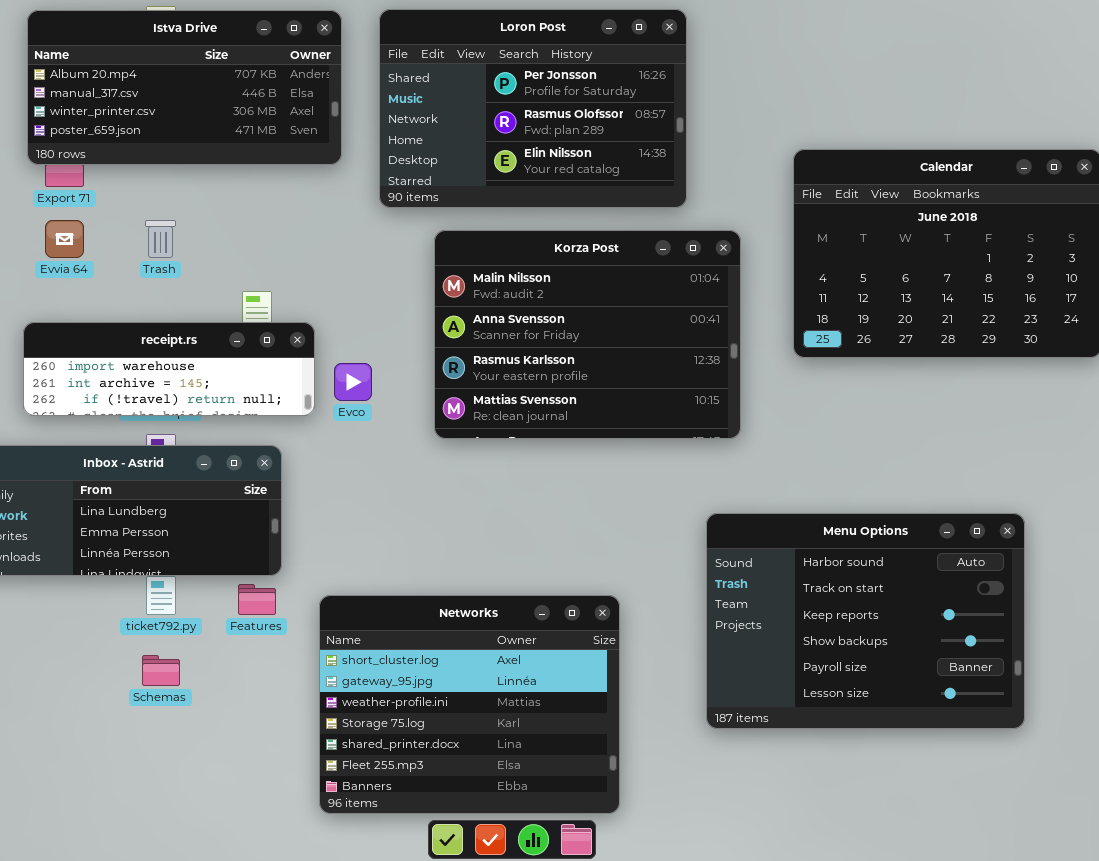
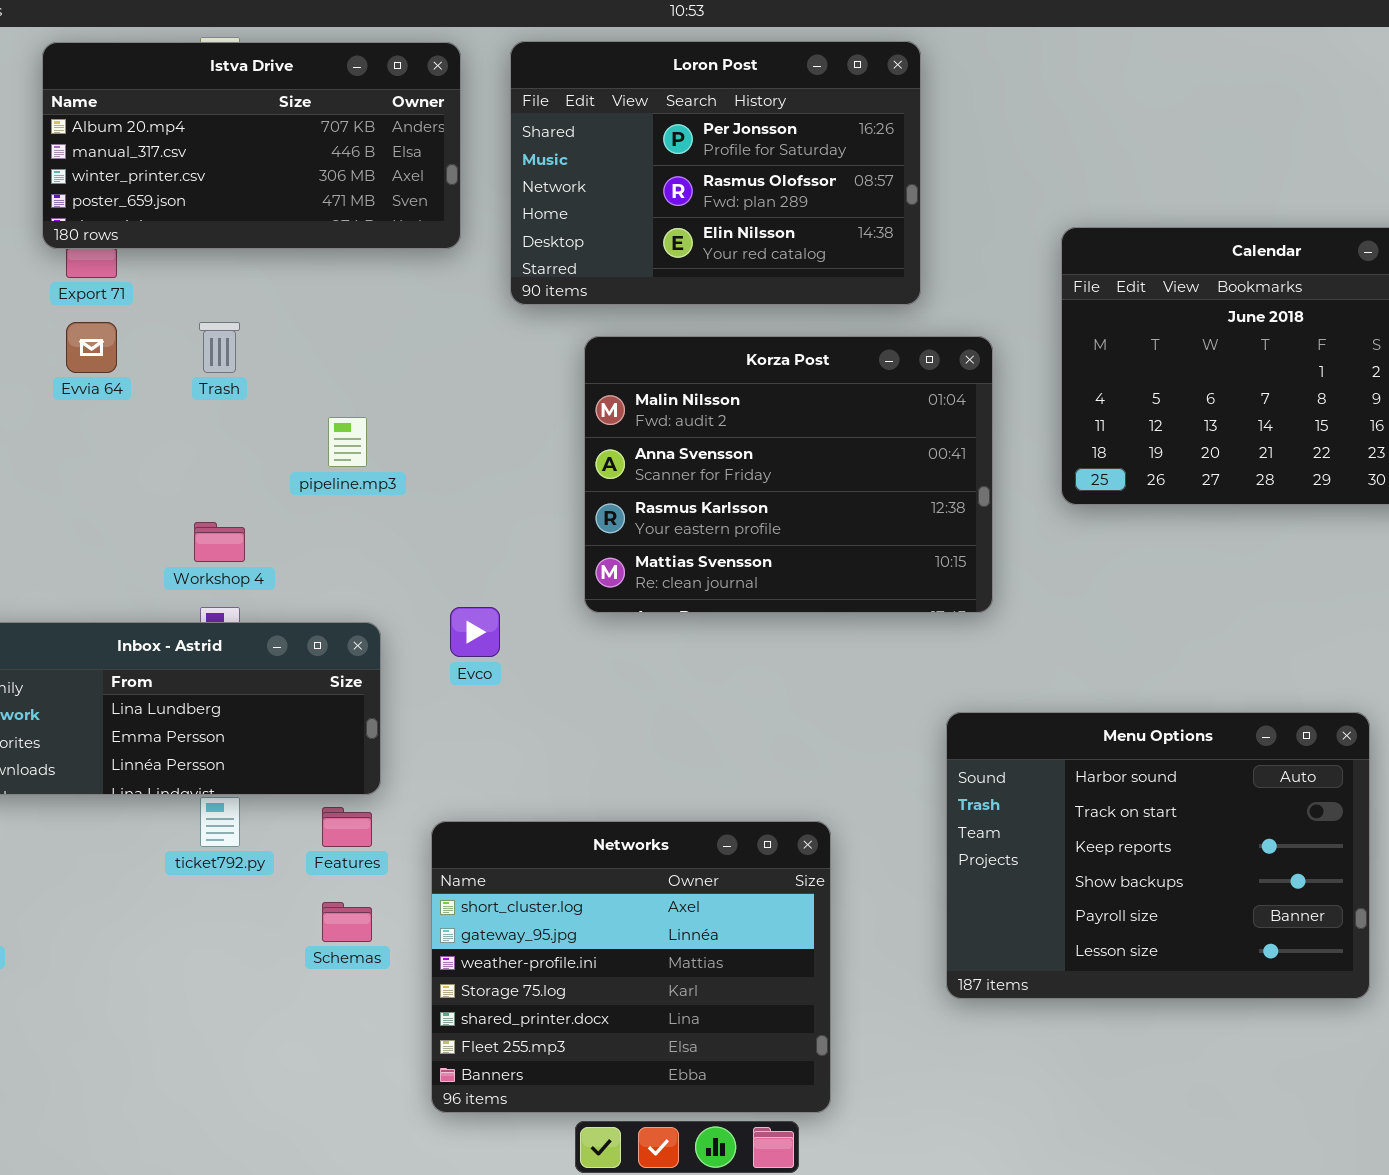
receipt.rs: [23,322,315,416] -> none, closed
Evco: [334,363,372,401] -> [450,607,500,657], moved
Schemas: [142,655,180,686] -> [322,902,372,942], moved

